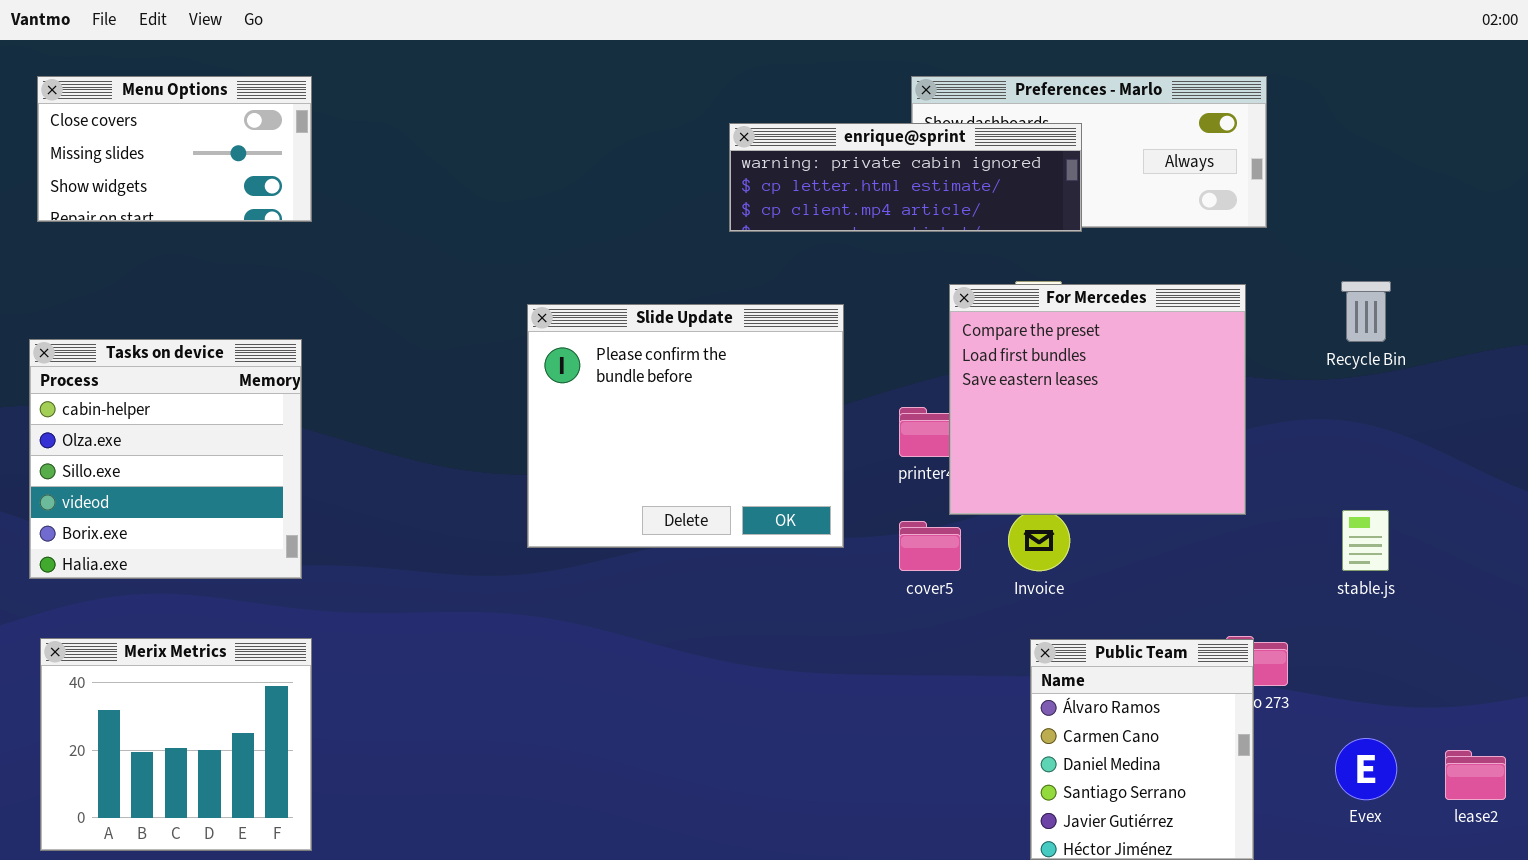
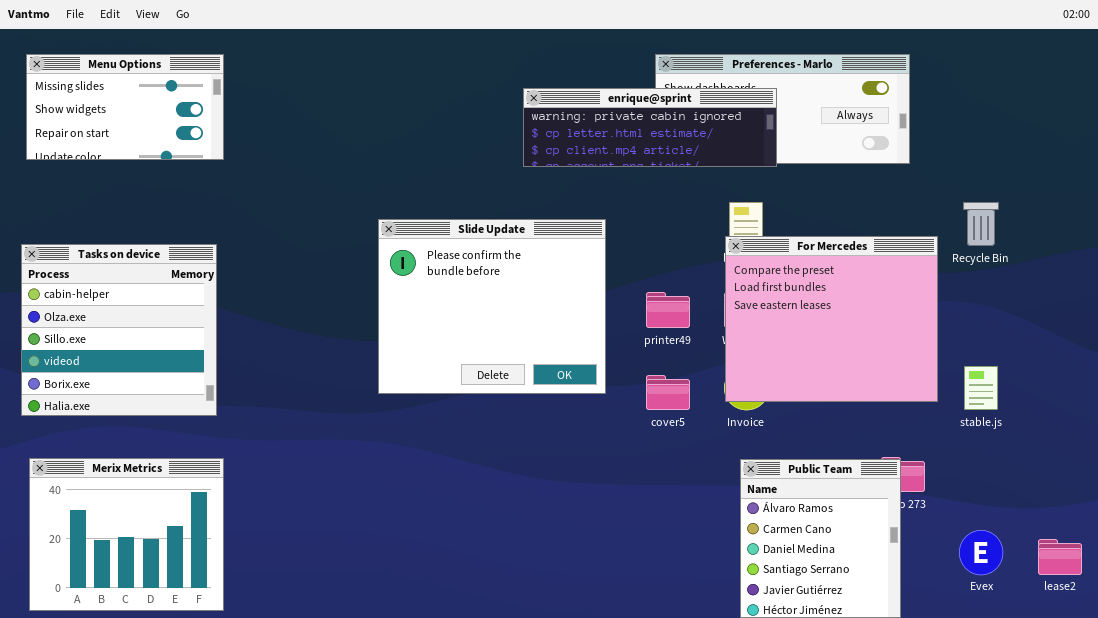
Menu Options: [37,76,312,222] -> [26,54,224,160], scrolled down 1 row
For Mercedes: [949,284,1246,515] -> [725,236,938,402], moved

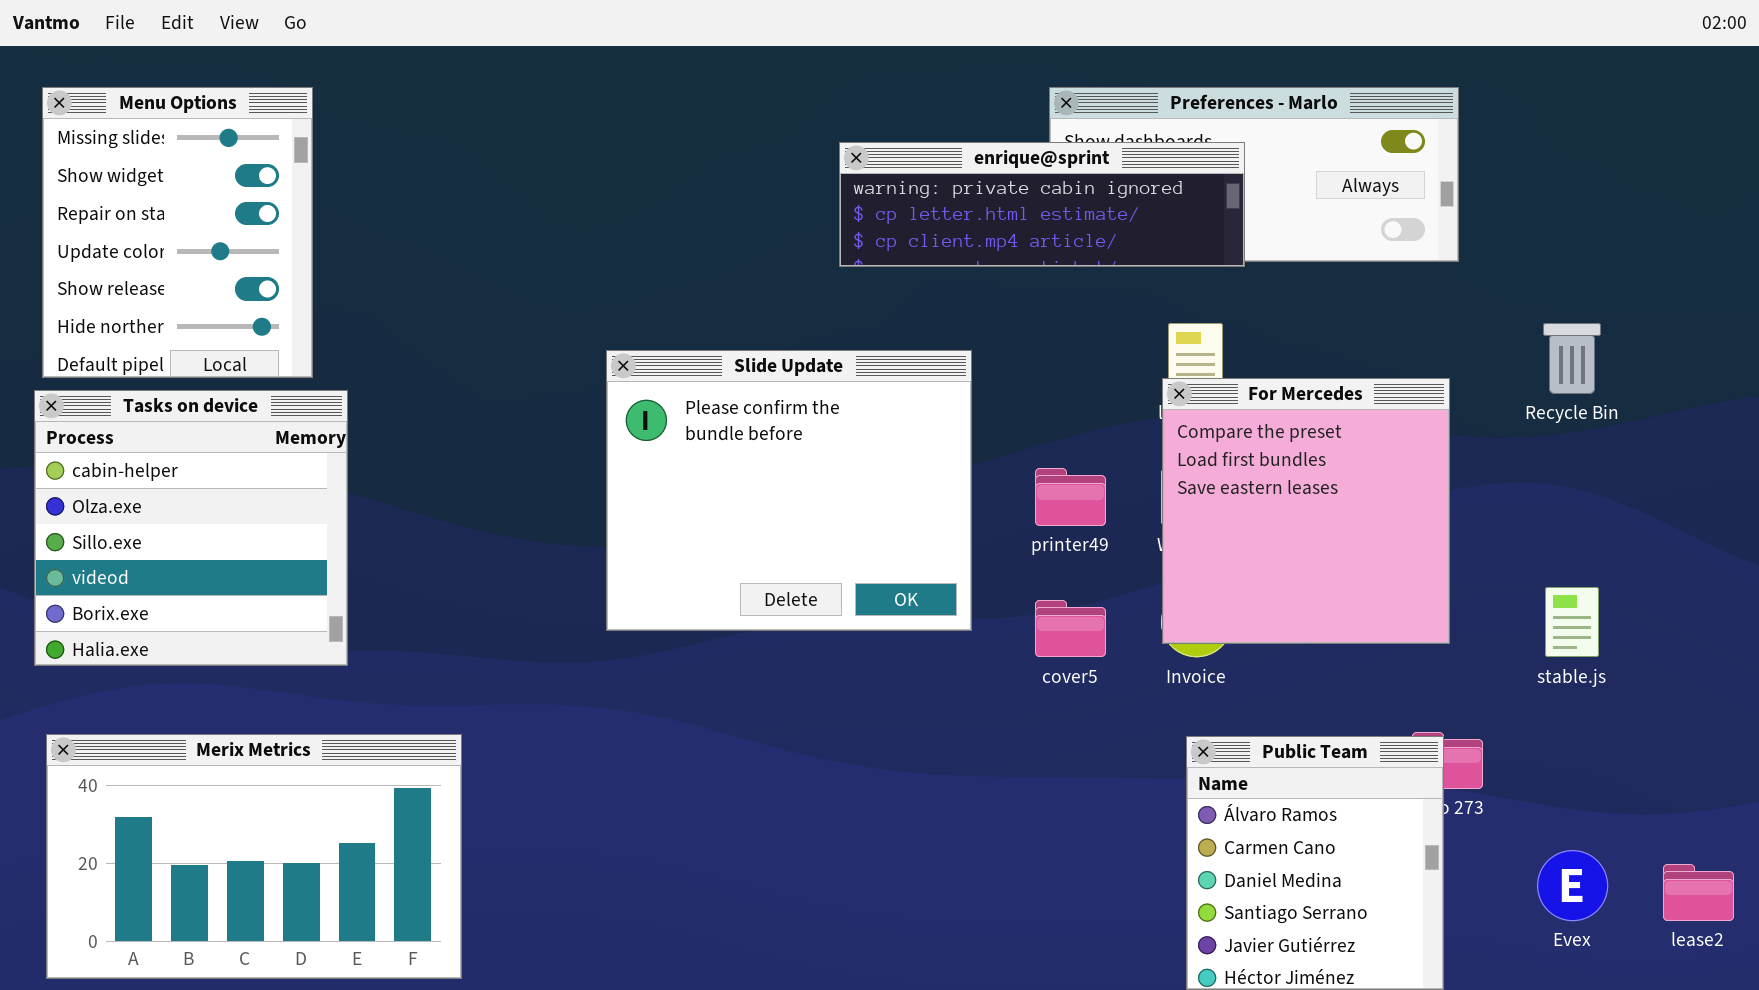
Menu Options: [26,54,224,160] -> [42,87,313,378], resized
For Mercedes: [725,236,938,402] -> [1162,378,1450,644], resized
Merix Metrics: [29,458,224,611] -> [46,734,462,979], resized

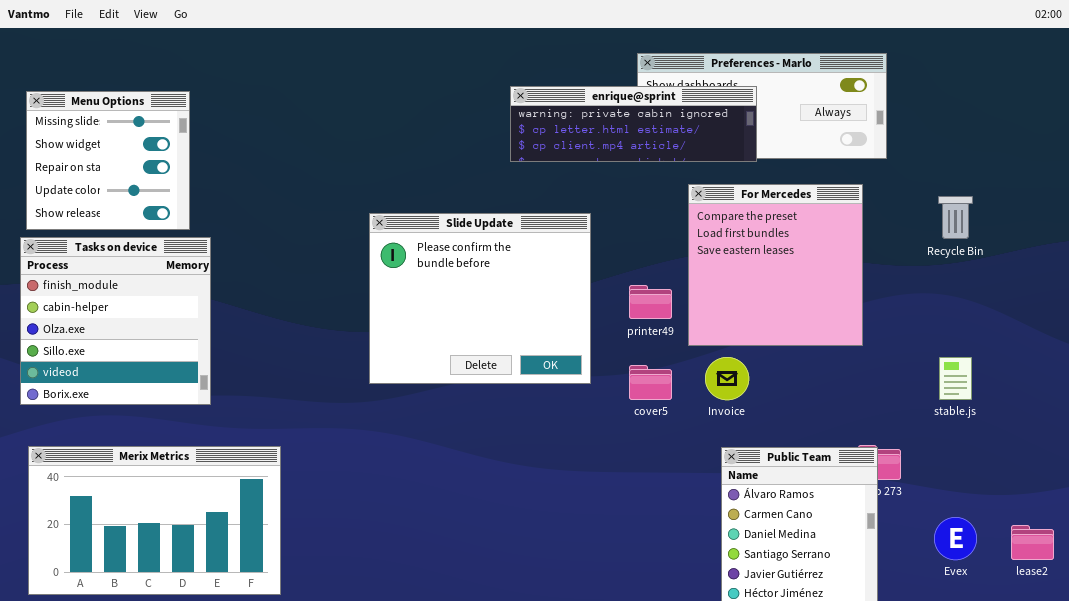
Menu Options: [42,87,313,378] -> [26,91,190,230], resized
For Mercedes: [1162,378,1450,644] -> [688,184,863,346], moved
Tasks on device: [34,390,348,666] -> [20,237,211,405], scrolled up 1 row

